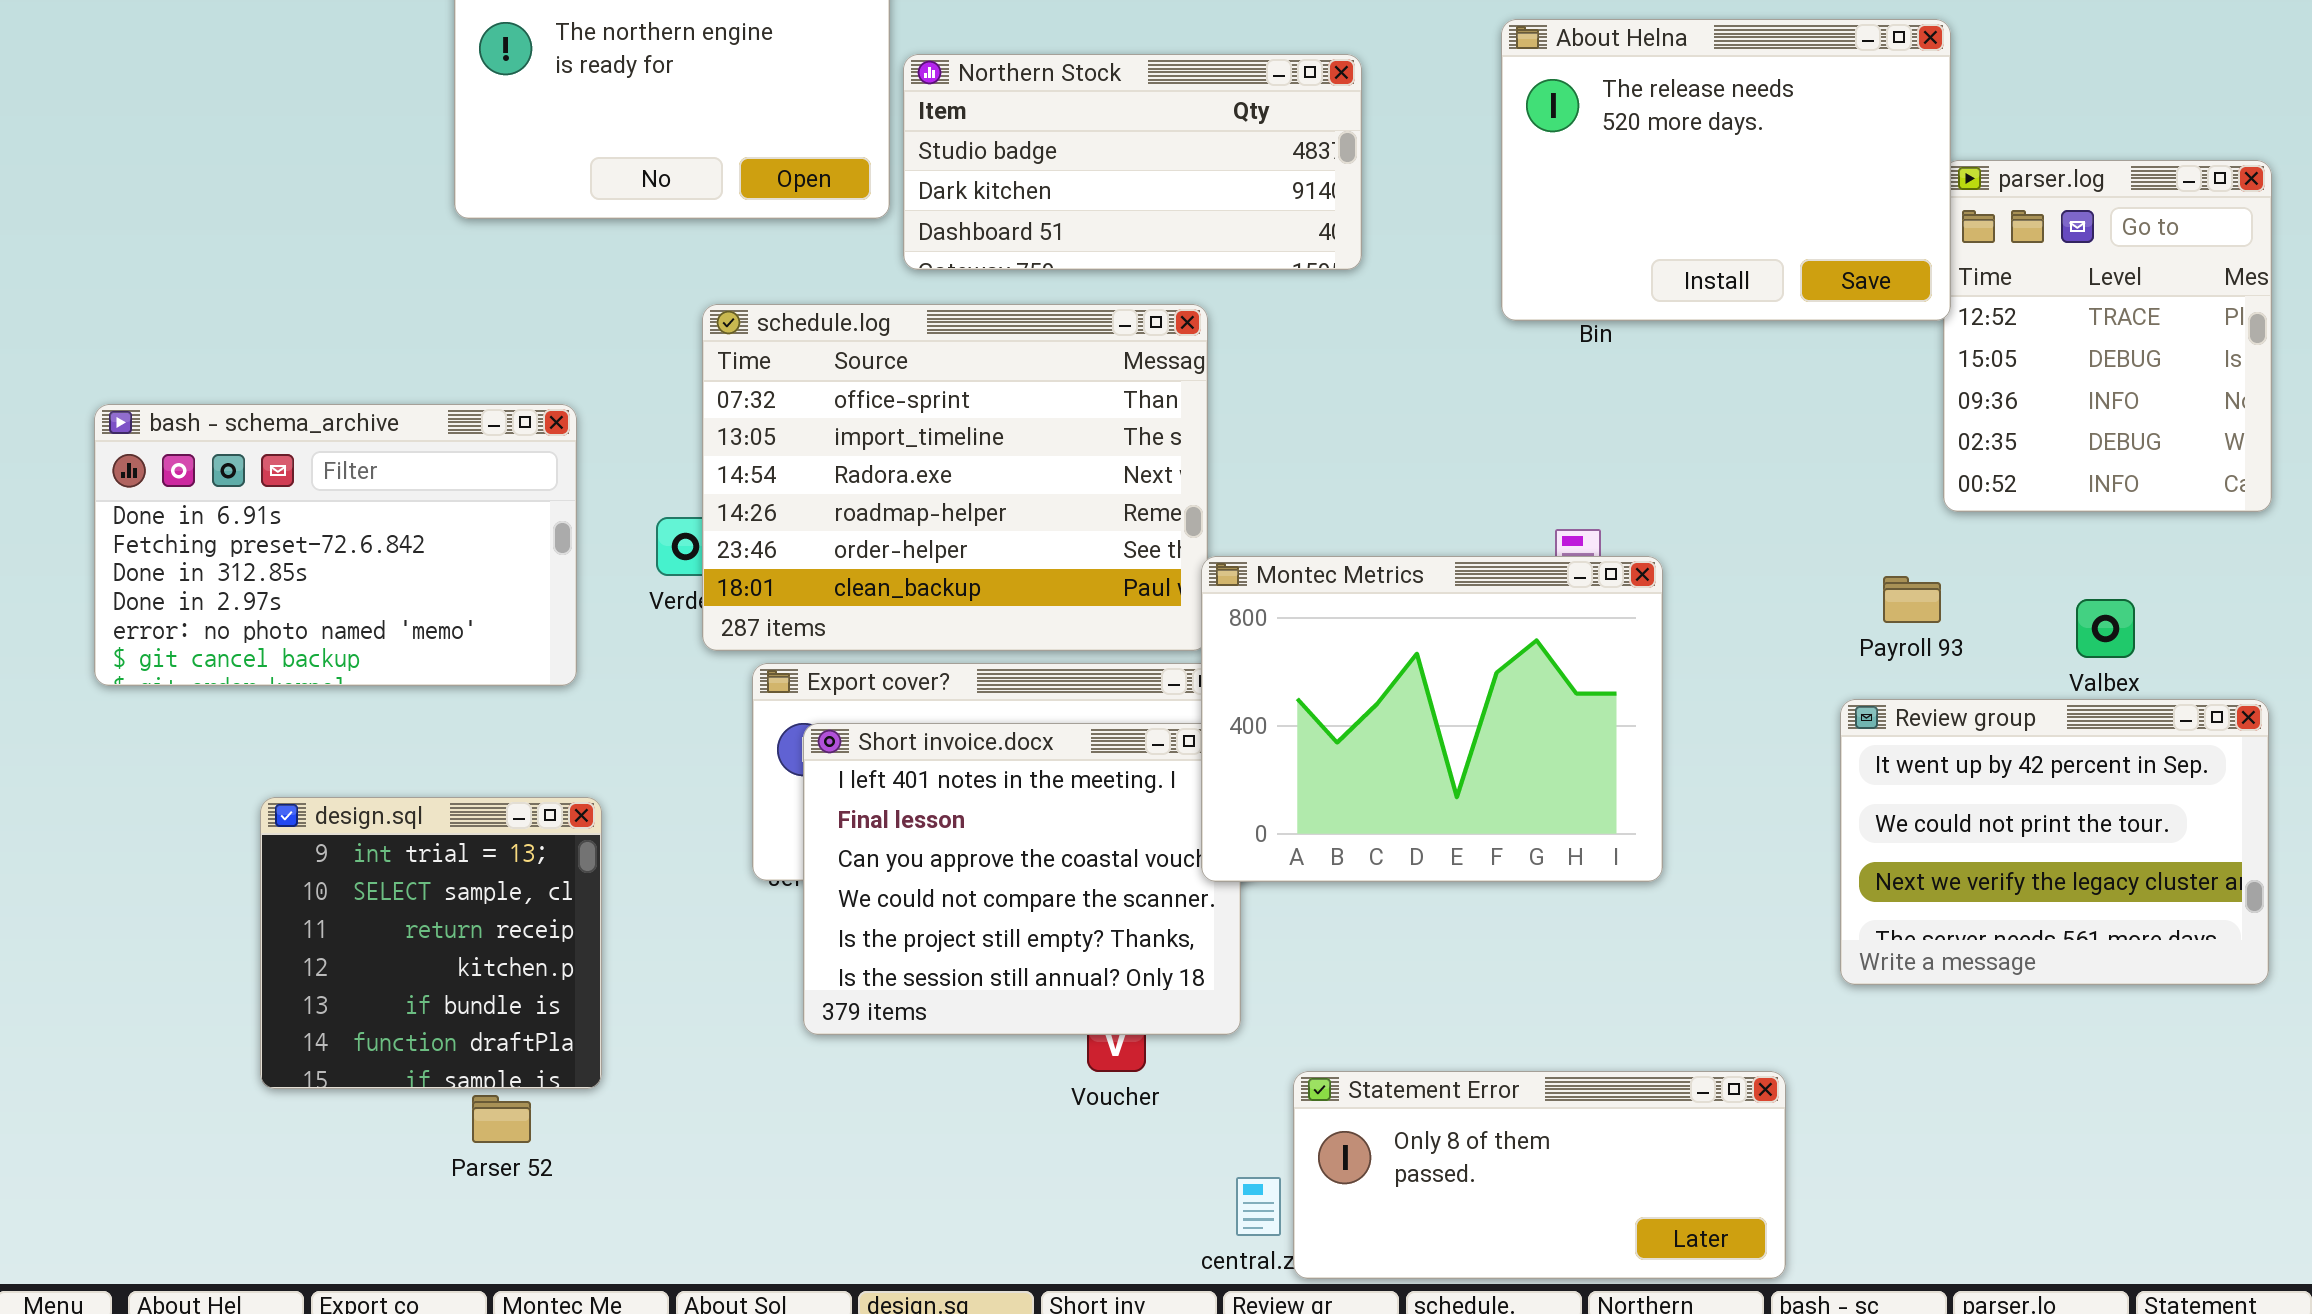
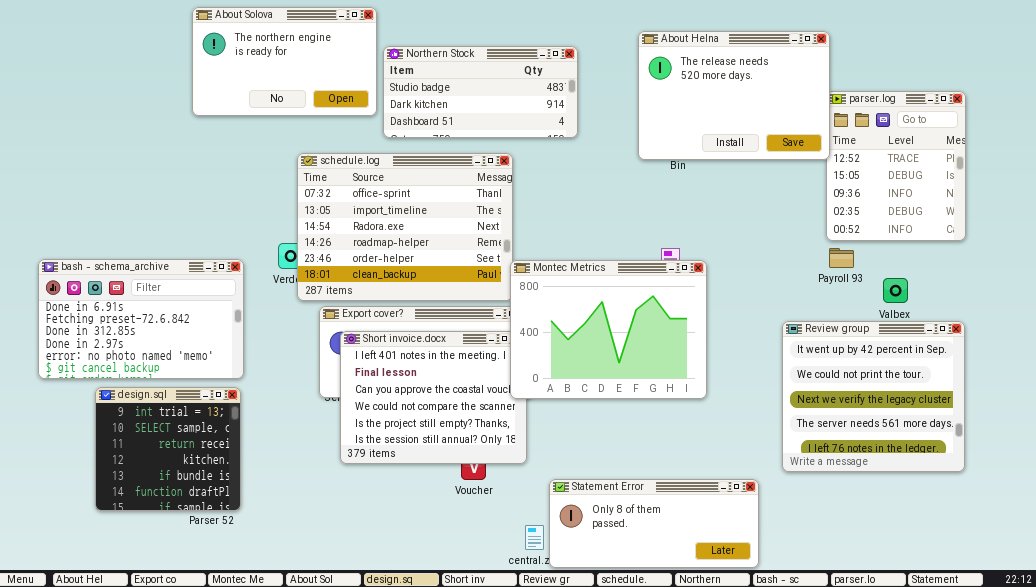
bash - schema_archive: [94,404,577,686] -> [38,259,244,379], moved
Payroll 93: [1883,576,1941,623] -> [829,248,854,268], moved
Review group: [1840,699,2269,985] -> [782,321,965,472], resized
design.sql: [260,797,602,1089] -> [95,387,241,511], moved

